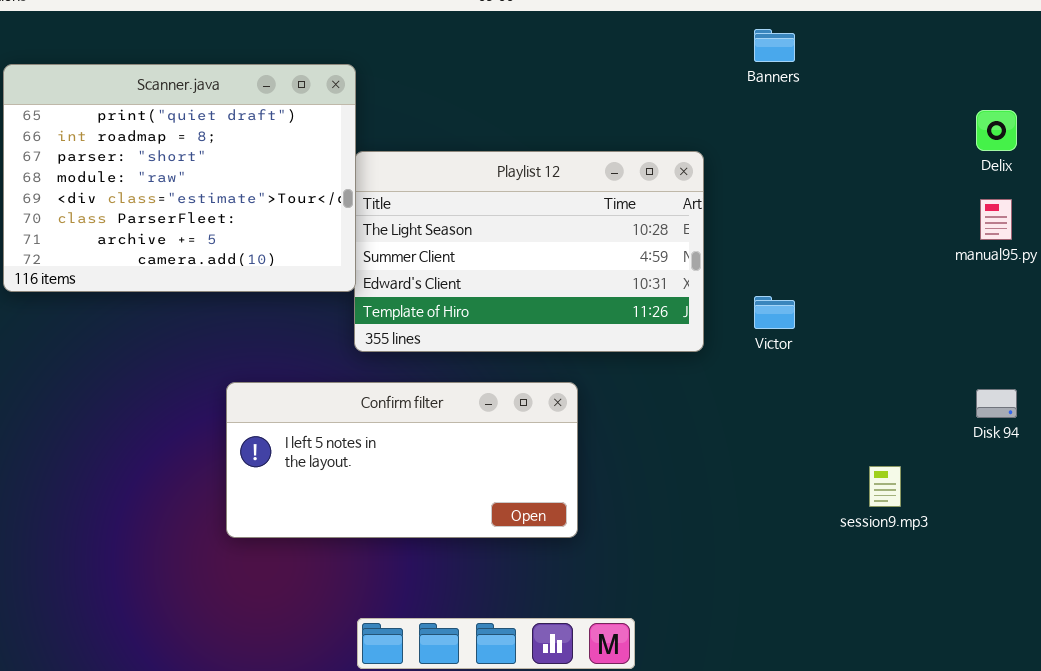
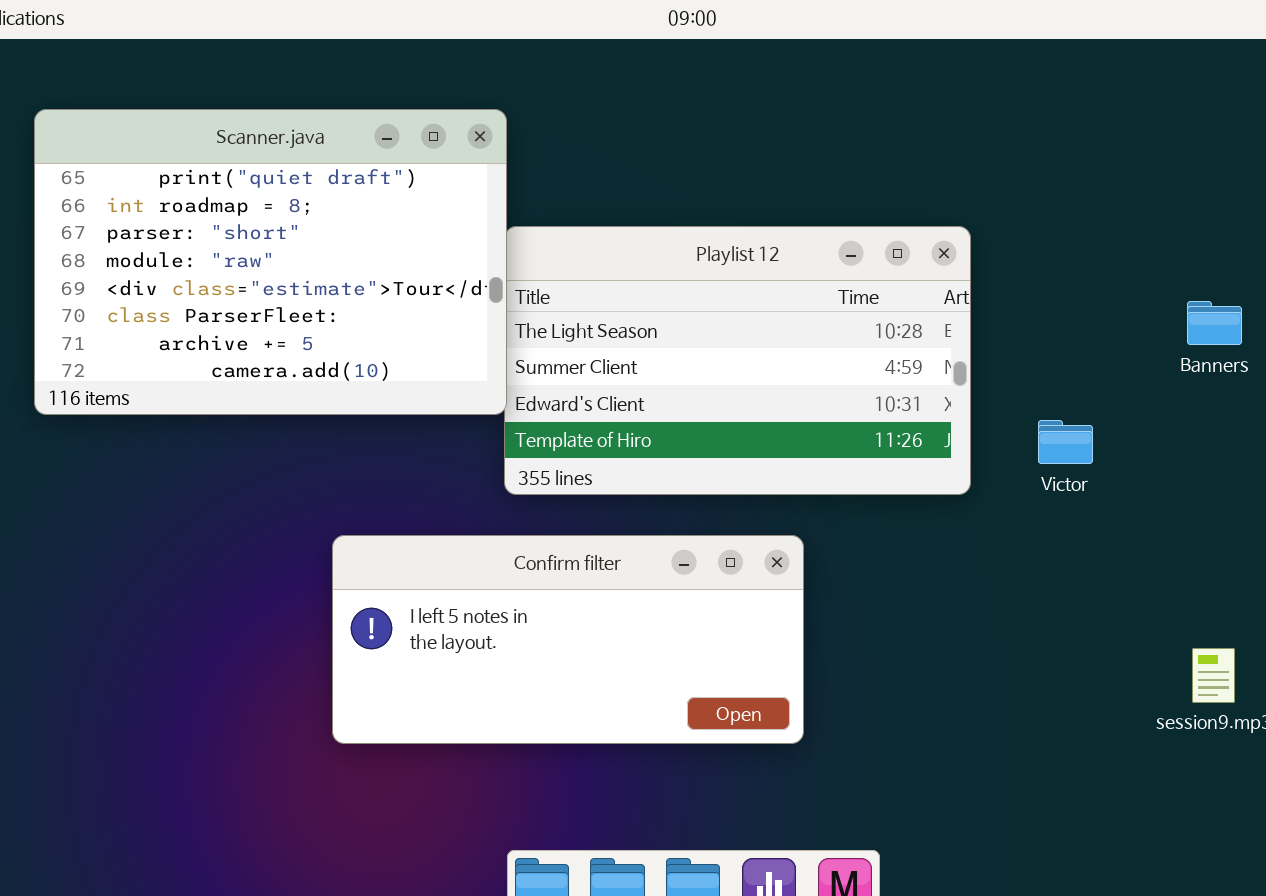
Banners: [754,29,795,62] -> [1187,301,1242,345], moved

